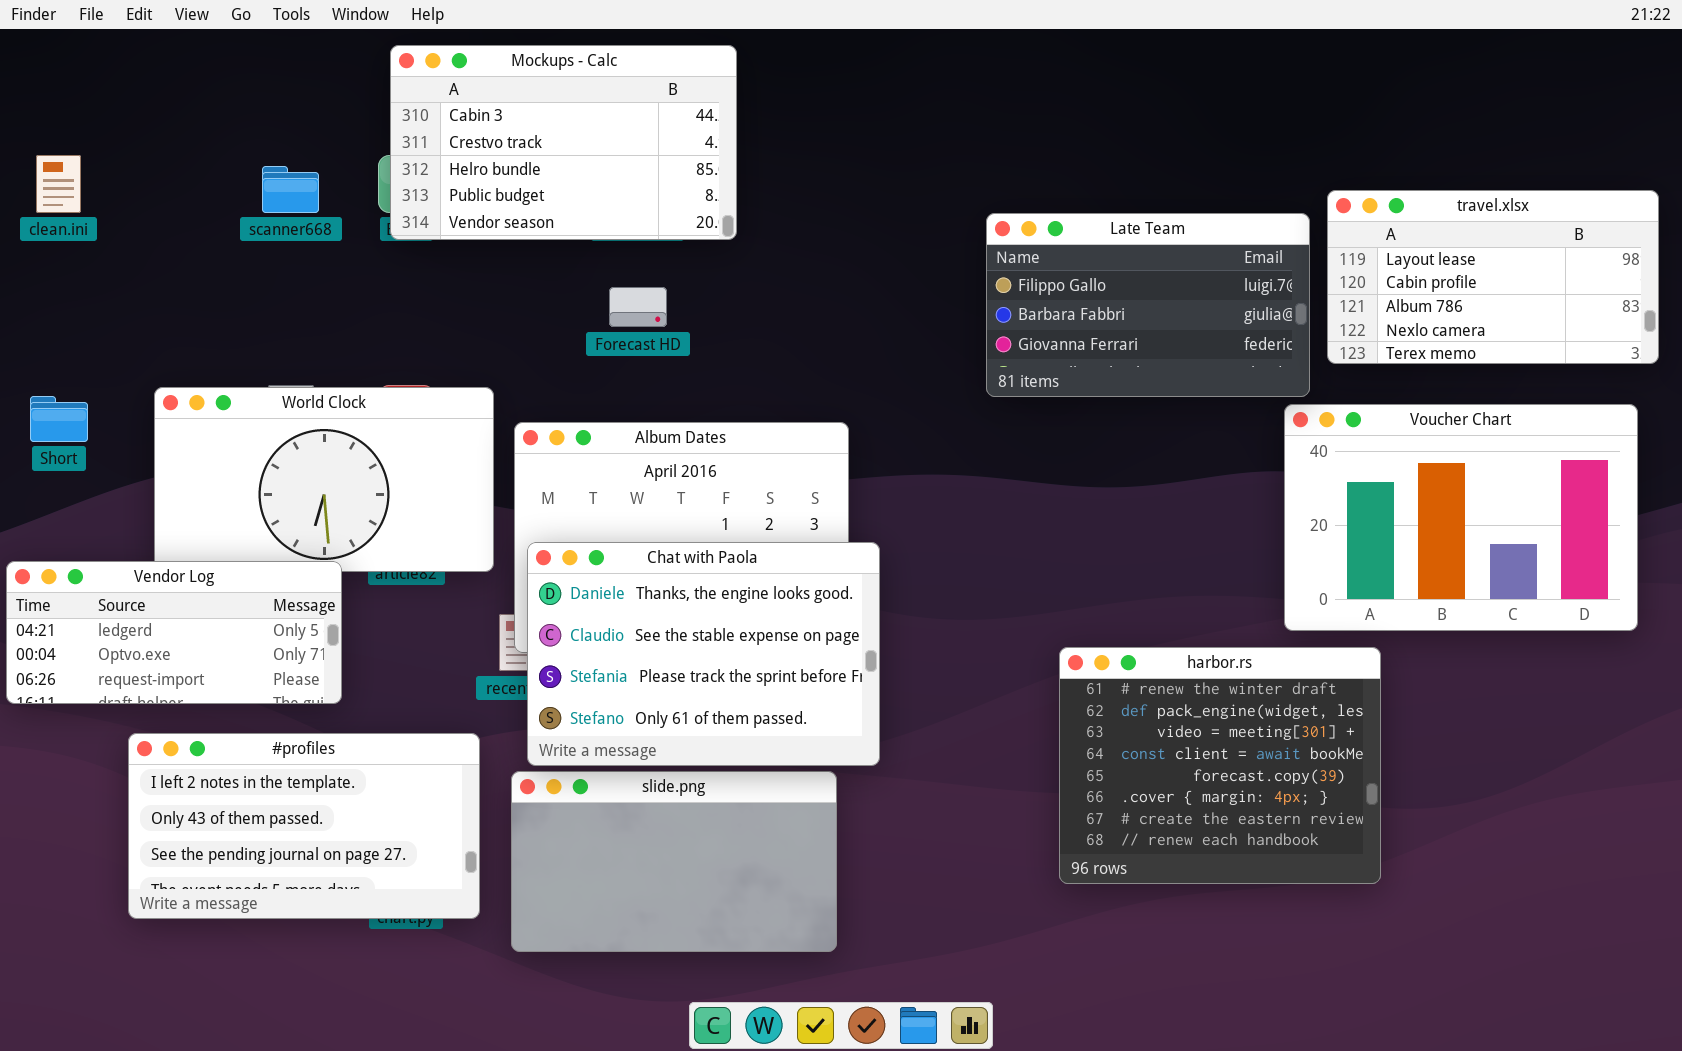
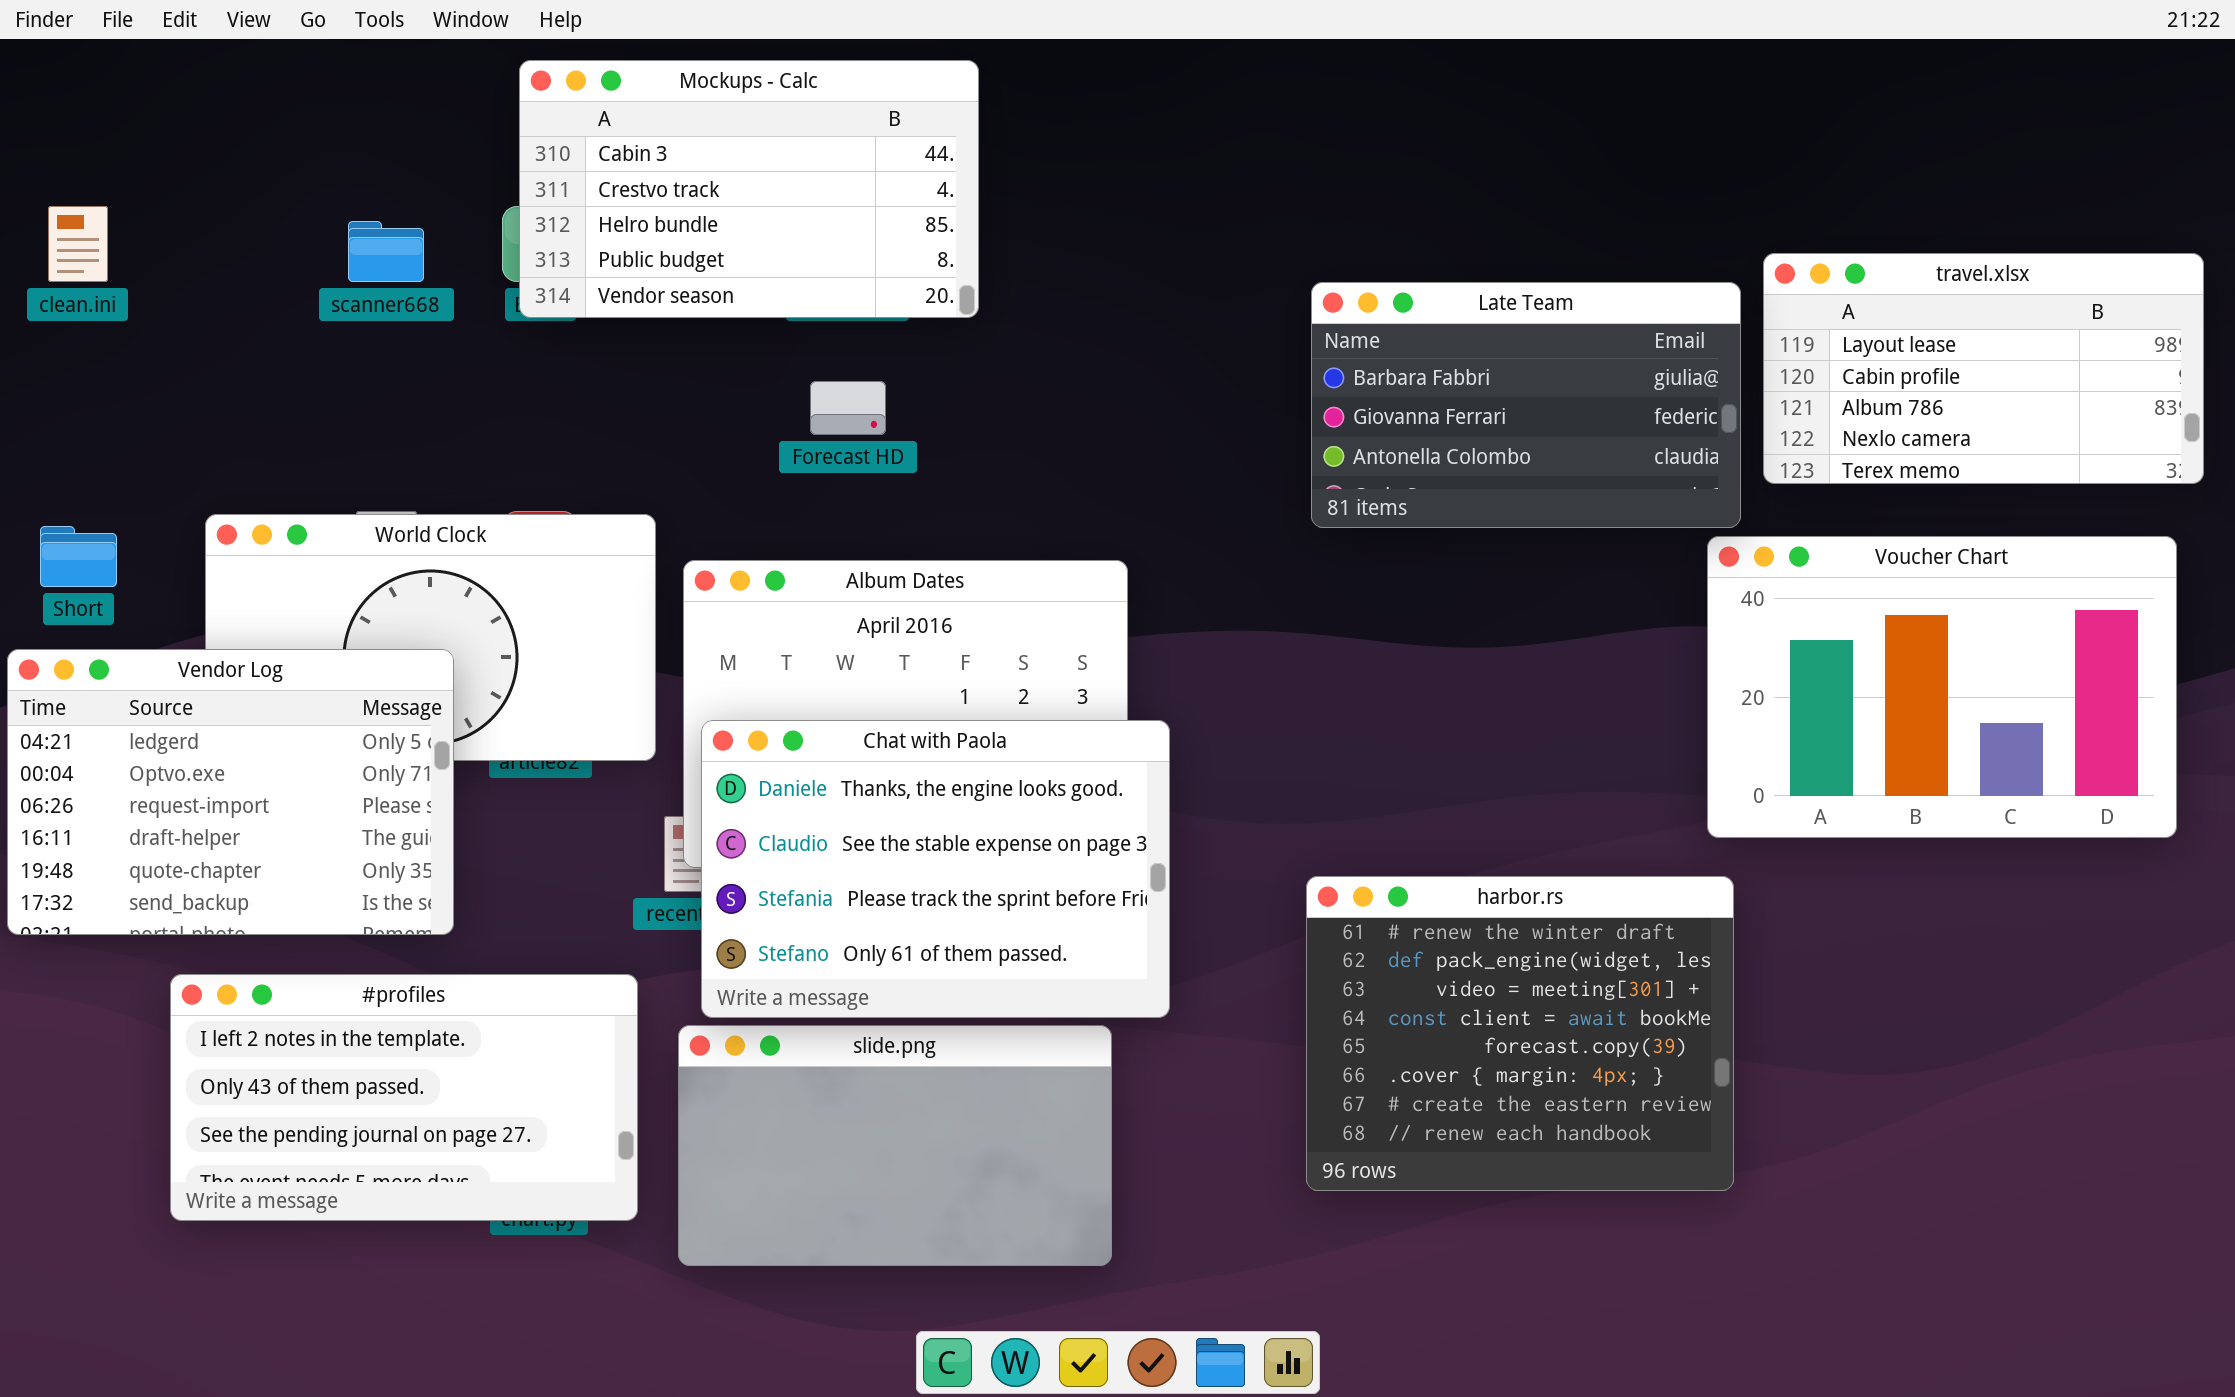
Late Team: [986,213,1310,397] -> [1311,282,1741,528], scrolled down 1 row
Vendor Log: [6,561,342,704] -> [7,649,454,935], resized
harbor.rs: [1059,647,1381,884] -> [1306,876,1734,1191], moved

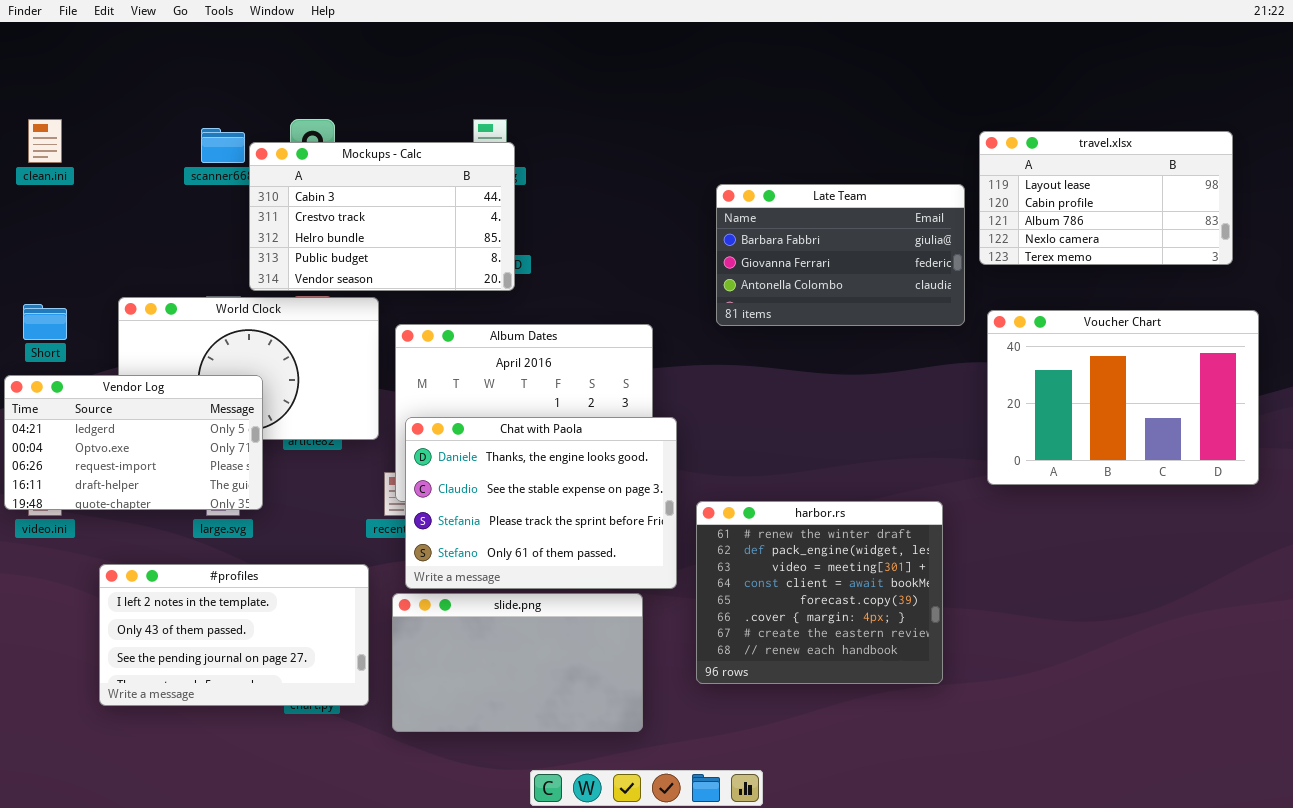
Mockups - Calc: [519,60,979,318] -> [249,142,515,291], moved
travel.xlsx: [1763,253,2204,484] -> [979,131,1233,265], moved
Late Team: [1311,282,1741,528] -> [716,184,965,326], moved
Vendor Log: [7,649,454,935] -> [4,375,263,510], resized
harbor.rs: [1306,876,1734,1191] -> [696,501,943,684], moved

